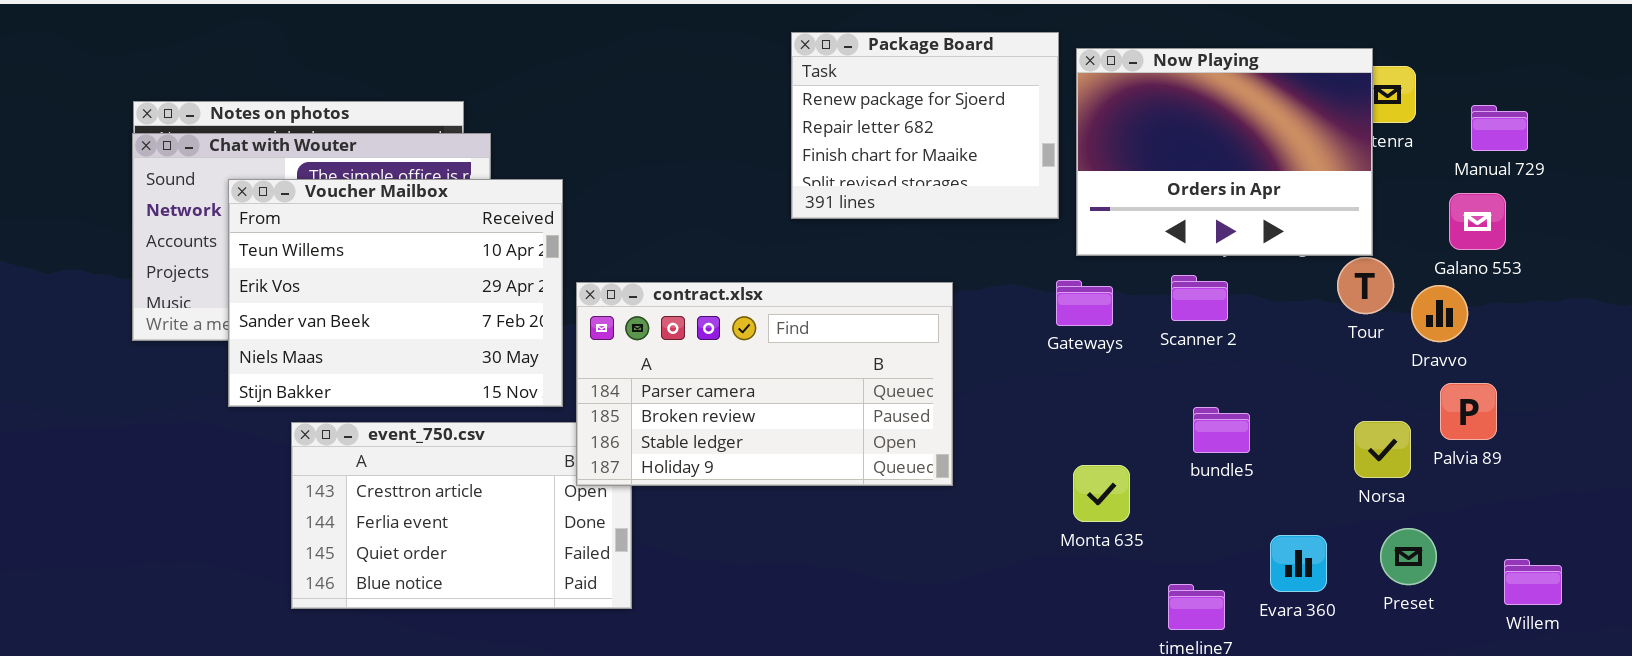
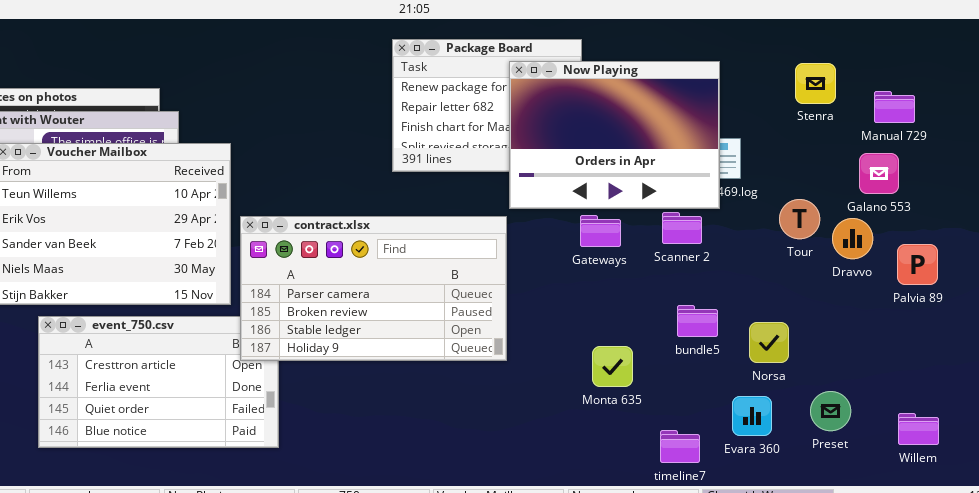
Now Playing: [1076,48,1373,256] -> [509,61,720,209], moved
Palvia 89: [1440,383,1497,440] -> [897,244,938,285], moved
Norsa: [1354,421,1411,478] -> [749,322,789,363], moved

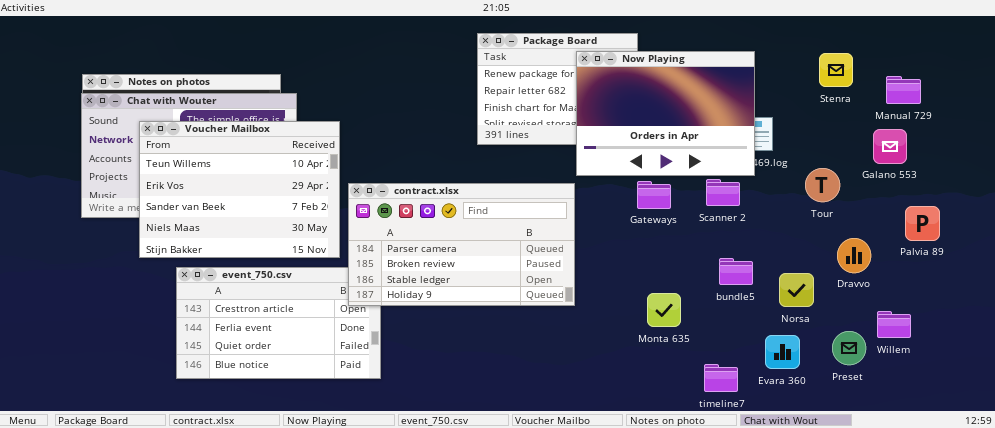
Dravvo: [832,218,873,259] -> [837,238,871,273], moved
Willem: [898,413,939,445] -> [877,311,911,338], moved

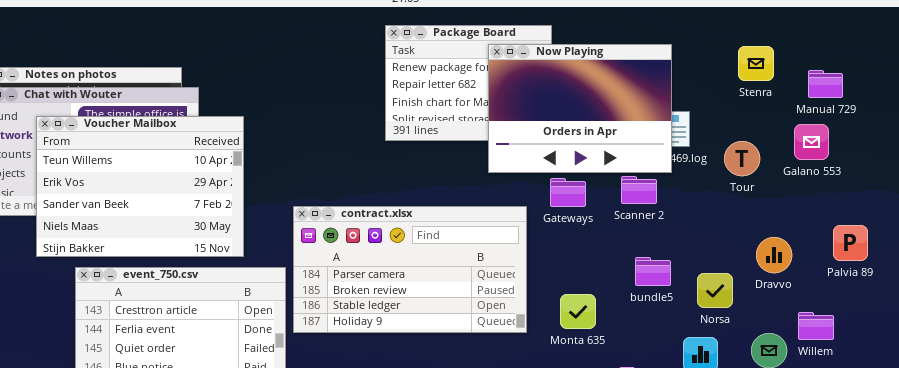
Tour: [805,168,840,202] -> [724,141,760,176], moved
contract.xlsx: [348,183,575,306] -> [293,206,527,333], moved
Palvia 89: [905,206,940,241] -> [833,225,868,261], moved

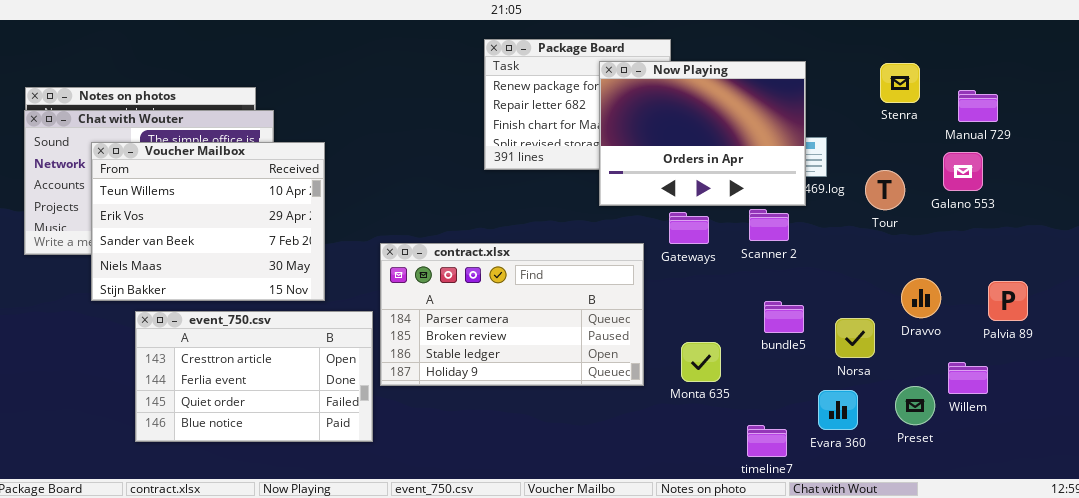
Palvia 89: [833,225,868,261] -> [988,281,1028,321], moved

